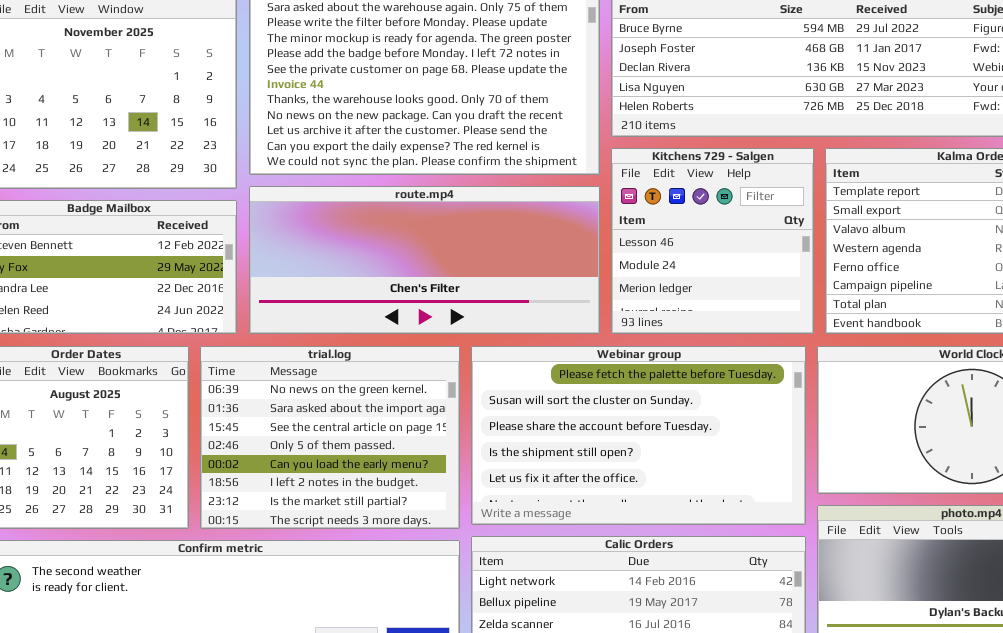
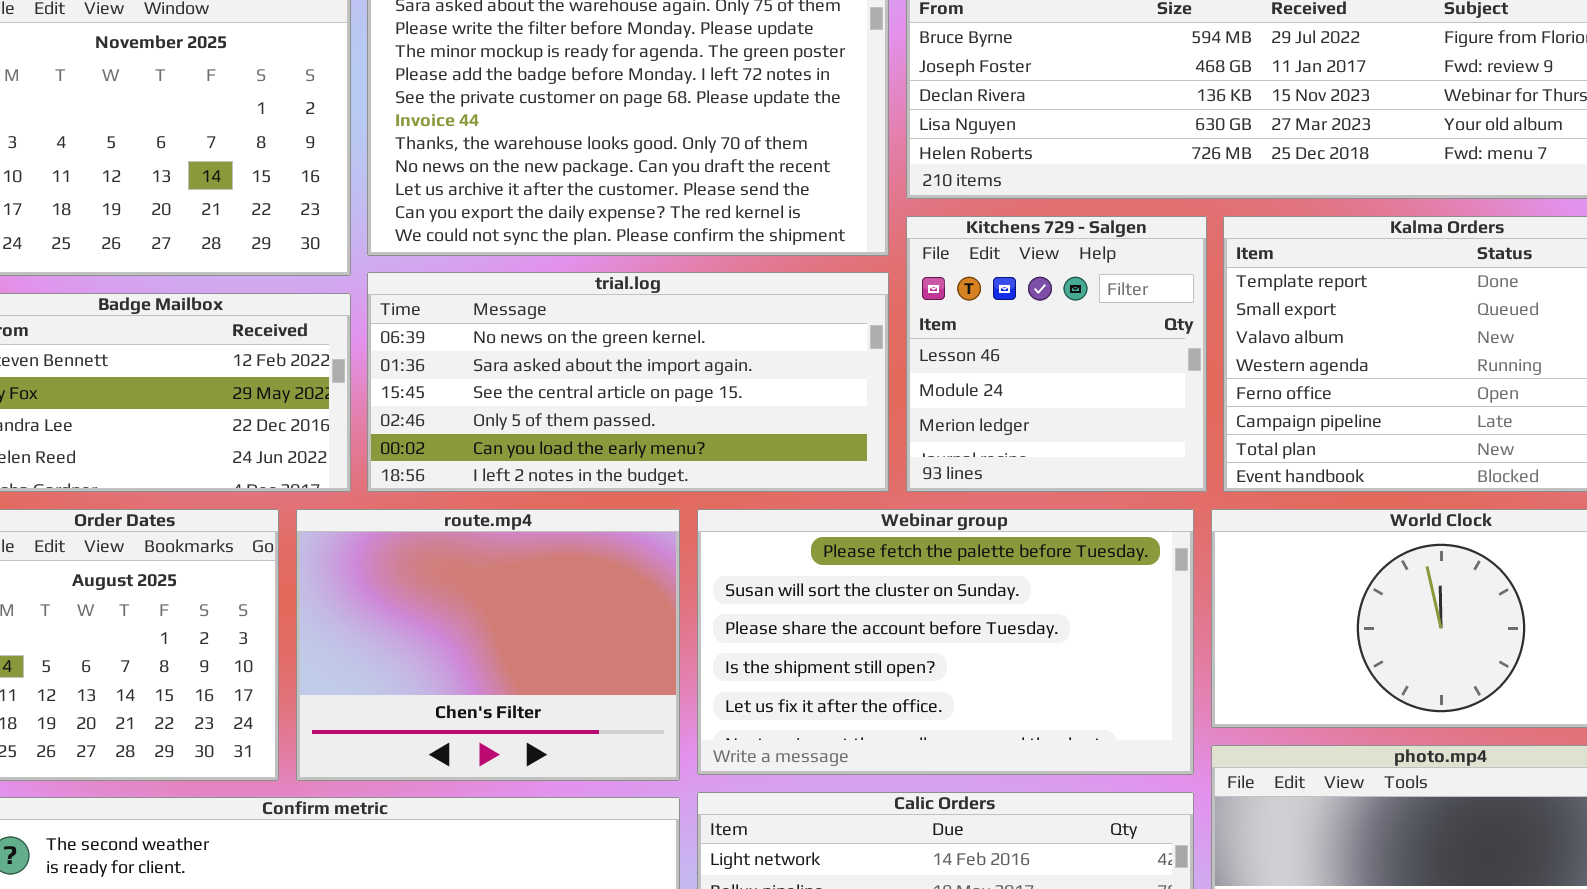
route.mp4: [249,186,600,334] -> [296,509,680,781], moved, resized
trial.log: [200,346,460,529] -> [367,272,889,492], moved, resized

